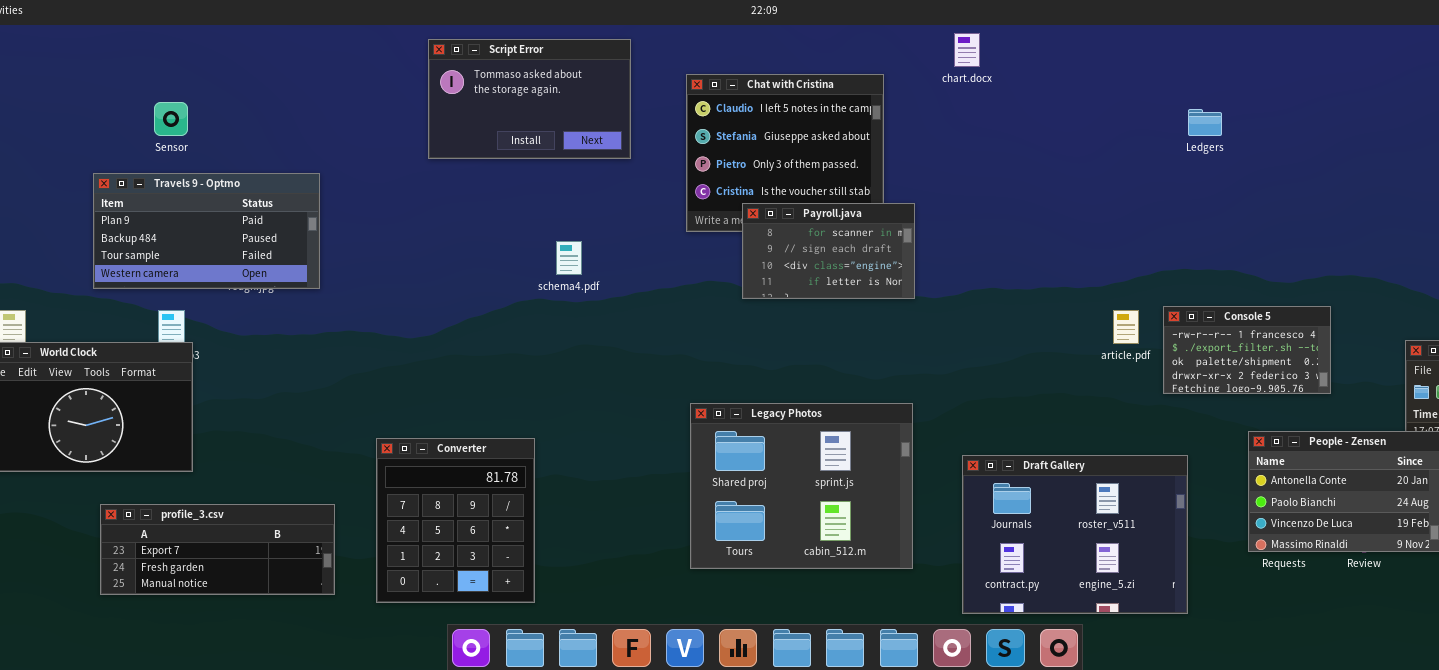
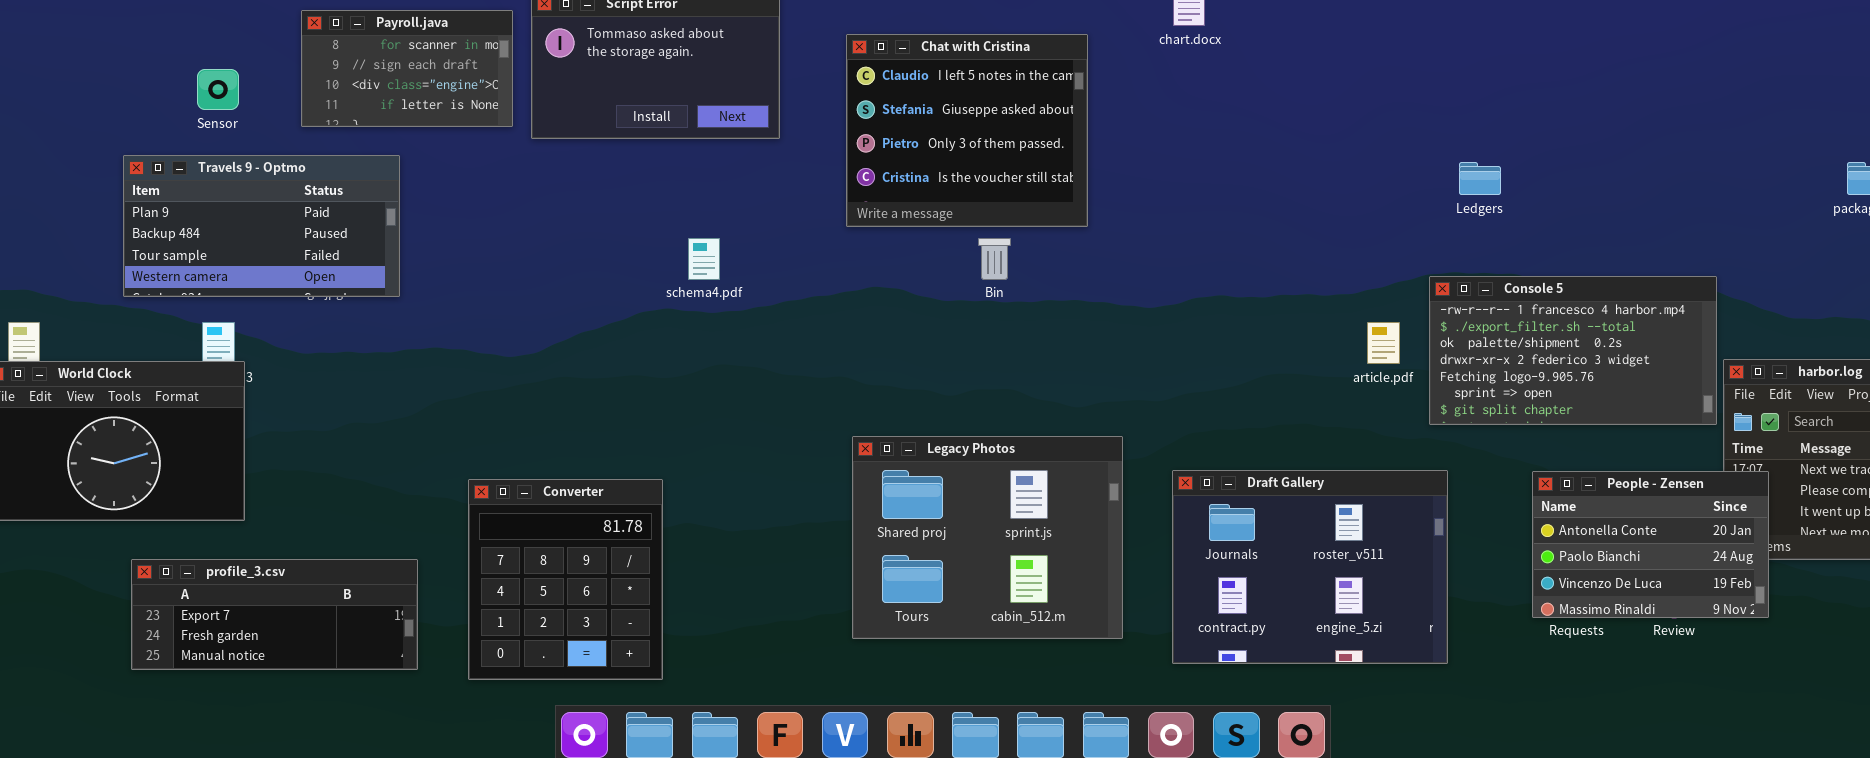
Ledgers: [1188,109,1222,136] -> [1459,162,1501,195], moved
Payroll.java: [742,203,915,299] -> [301,10,513,127], moved
Console 5: [1163,306,1331,394] -> [1429,276,1717,425], resized
Draft Gallery: [962,455,1188,614] -> [1172,470,1448,664], moved

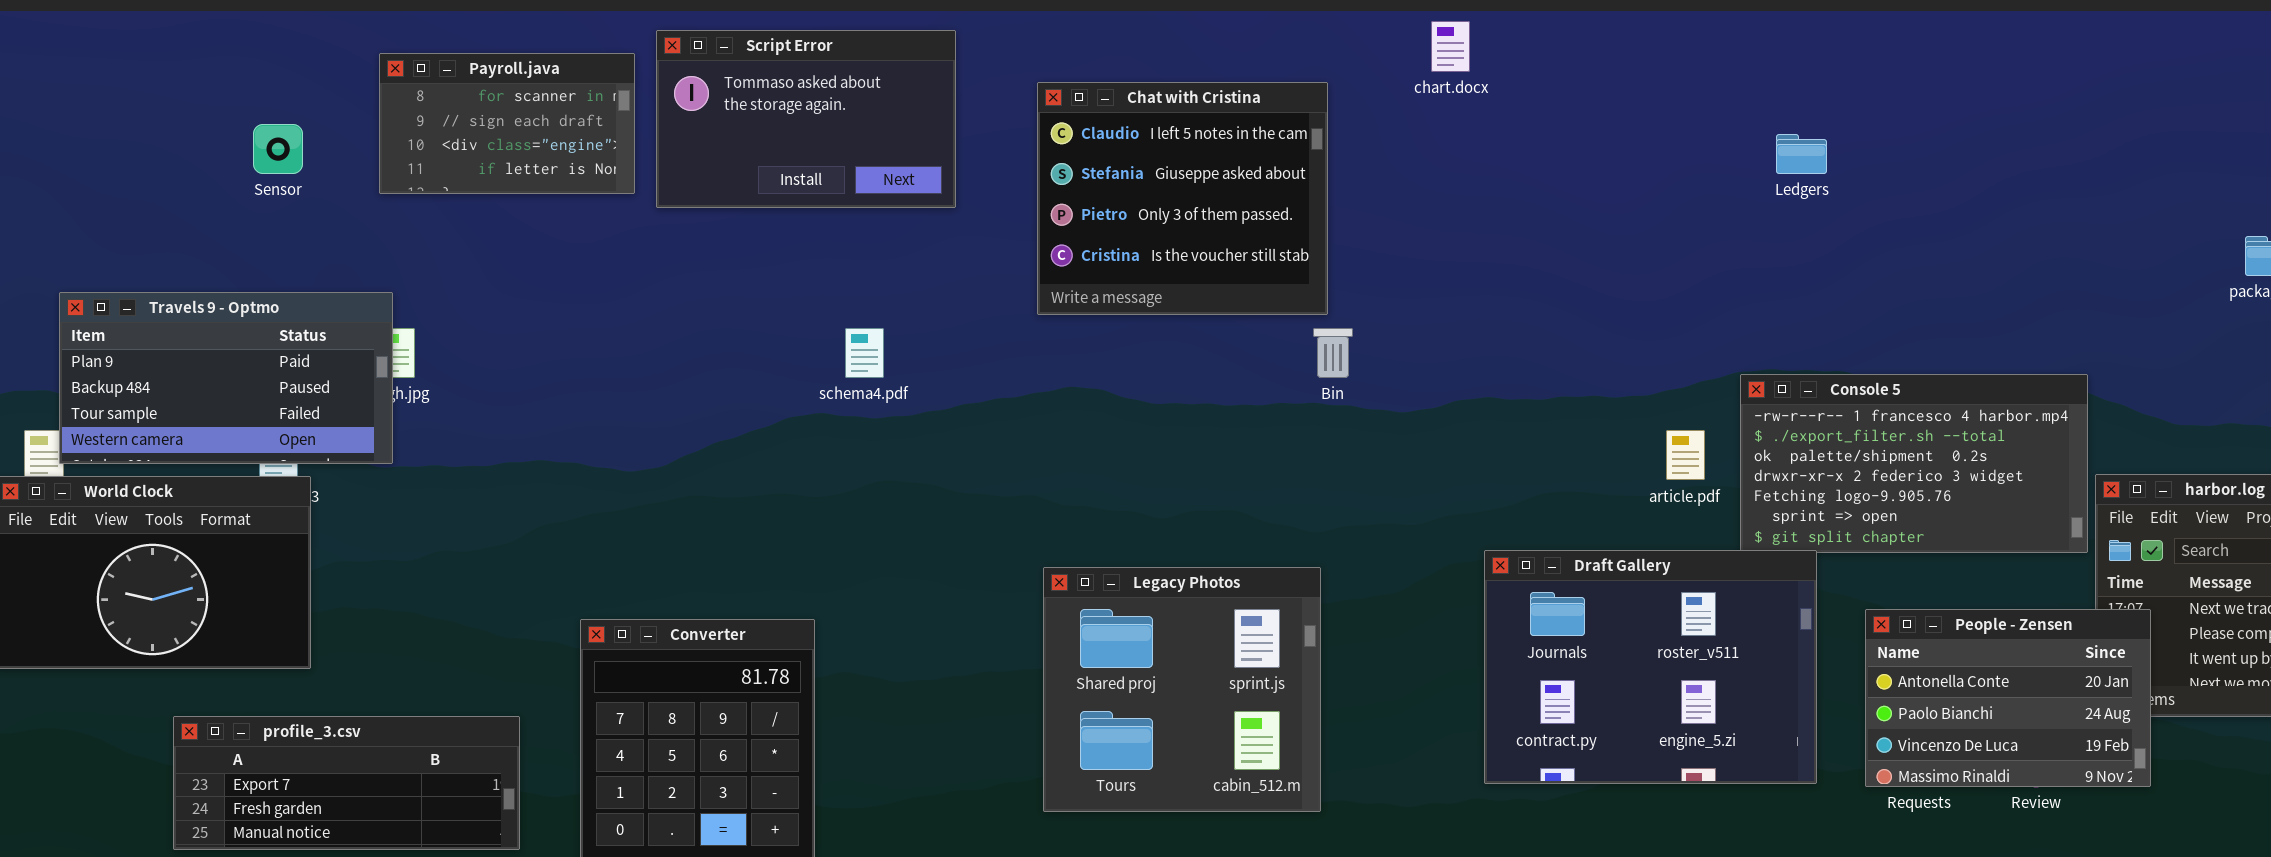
Travels 9 - Optmo: [123,155,400,297] -> [59,292,393,464], moved
Ledgers: [1459,162,1501,195] -> [1776,134,1827,174], moved
Bin: [978,238,1011,280] -> [1313,328,1353,378], moved
Legacy Photos: [852,436,1123,639] -> [1043,567,1321,812], resized
Draft Gallery: [1172,470,1448,664] -> [1484,550,1817,784], moved

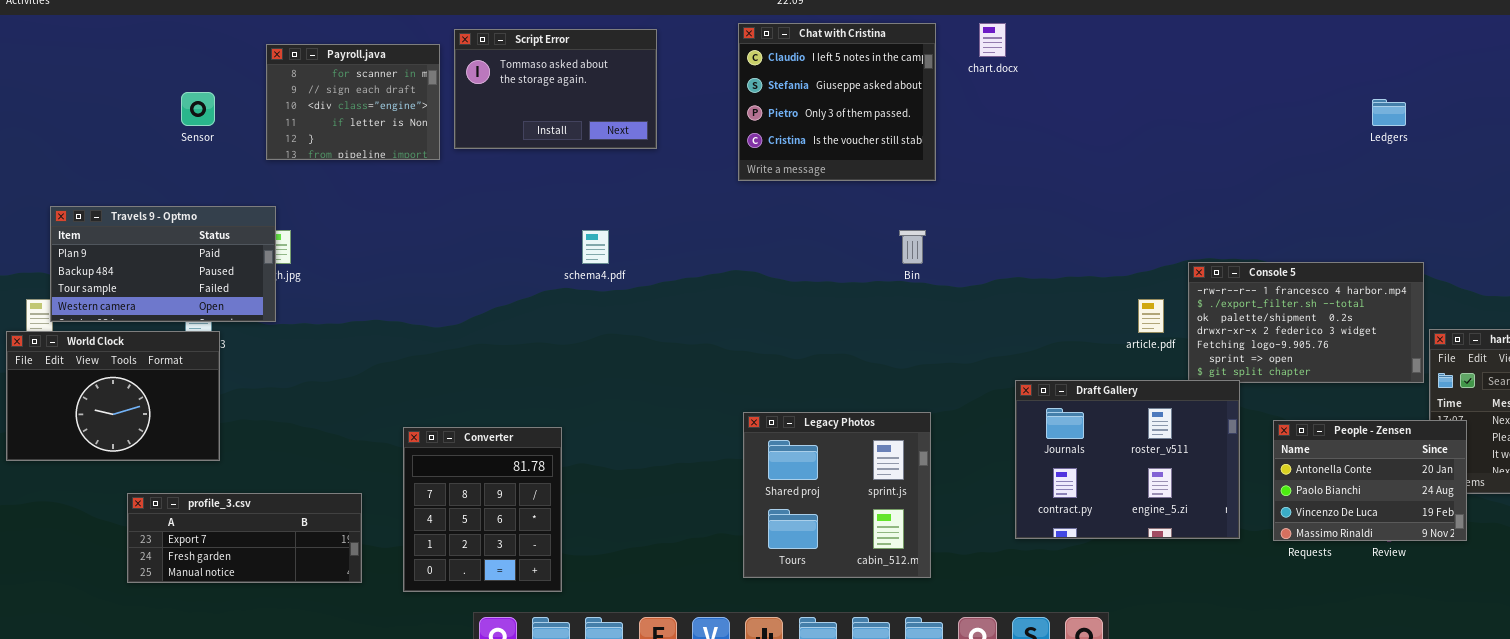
Payroll.java: [379,53,635,194] -> [266,44,440,160], resized
Chat with Cristina: [1037,82,1328,315] -> [738,23,936,181], moved
Ledgers: [1776,134,1827,174] -> [1372,99,1406,126], moved
Legacy Photos: [1043,567,1321,812] -> [743,412,931,578], moved

